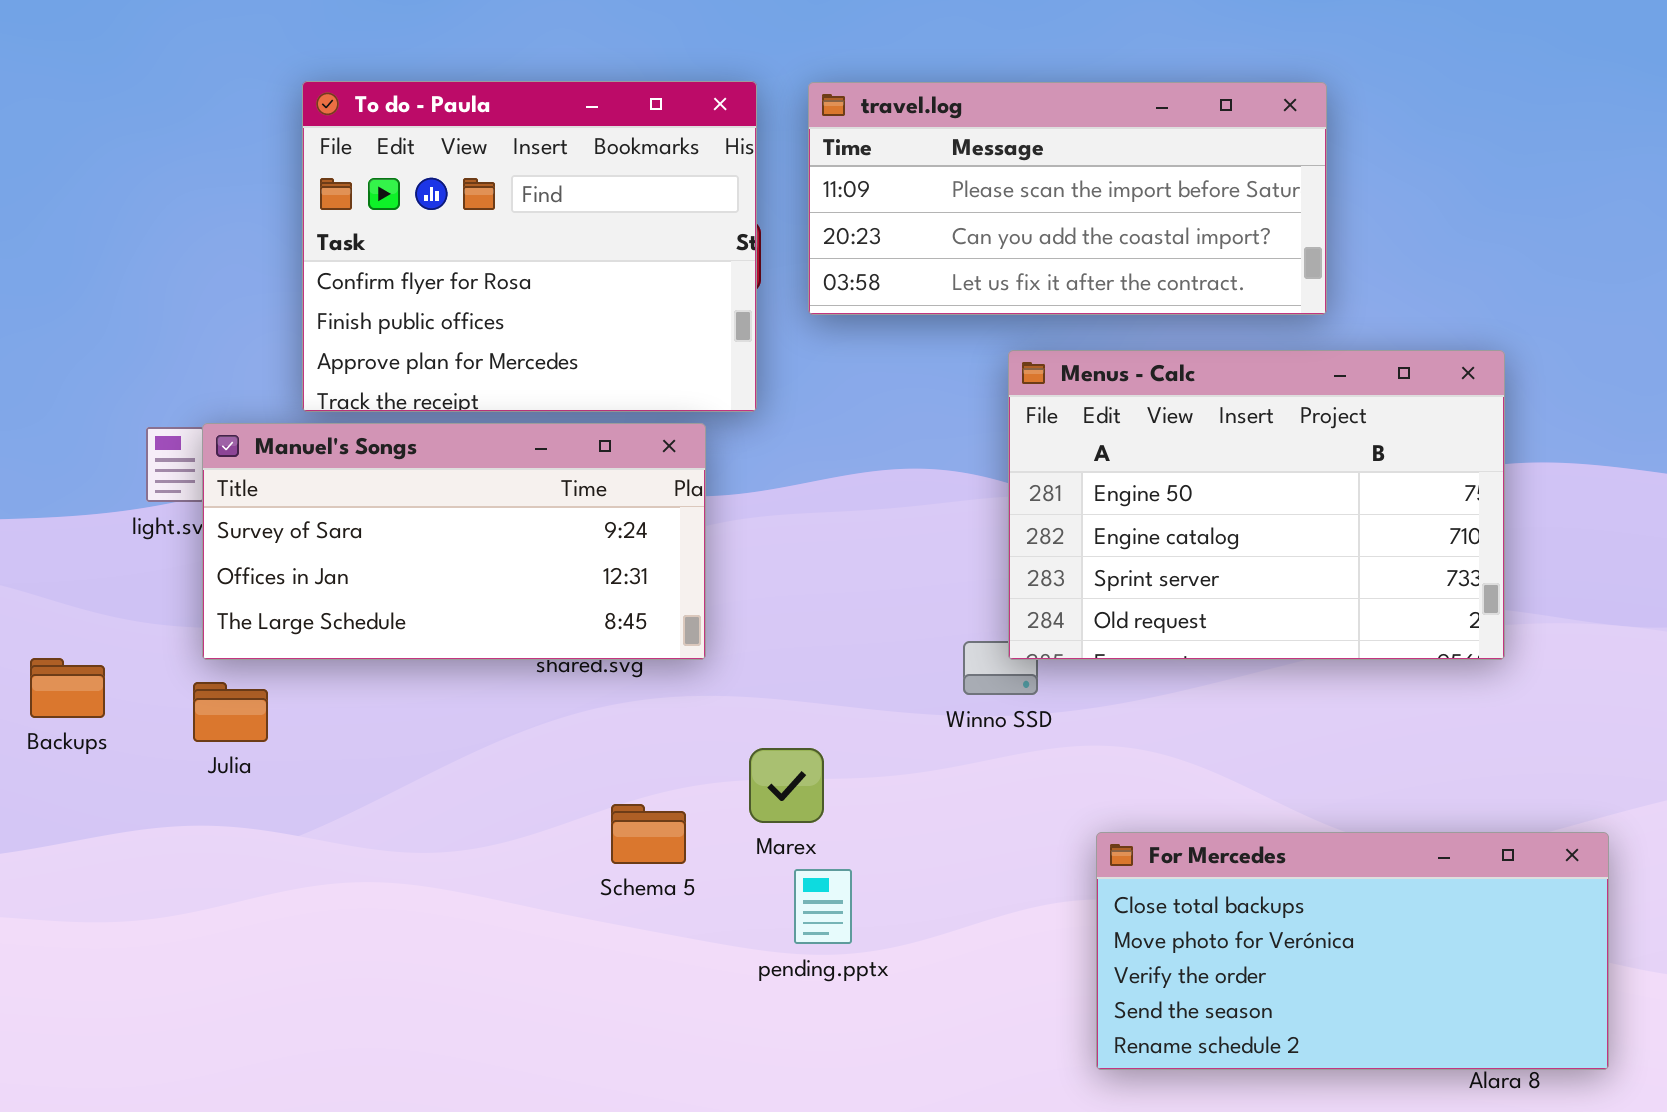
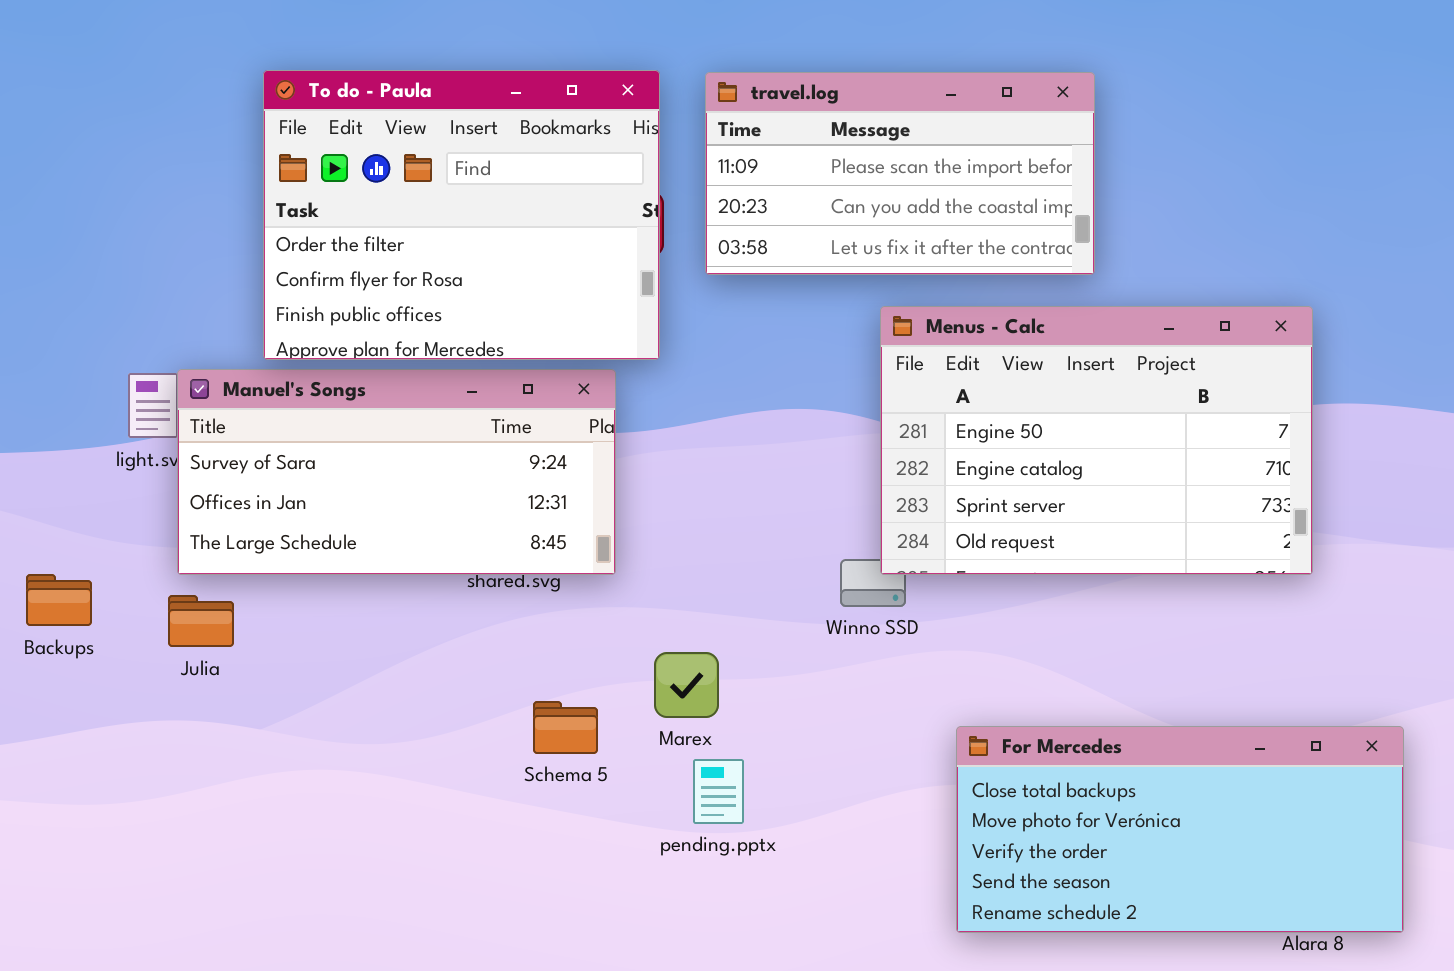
To do - Paula: [302,81,757,412] -> [263,70,660,360], scrolled up 1 row
travel.log: [808,82,1327,315] -> [705,72,1095,275], resized

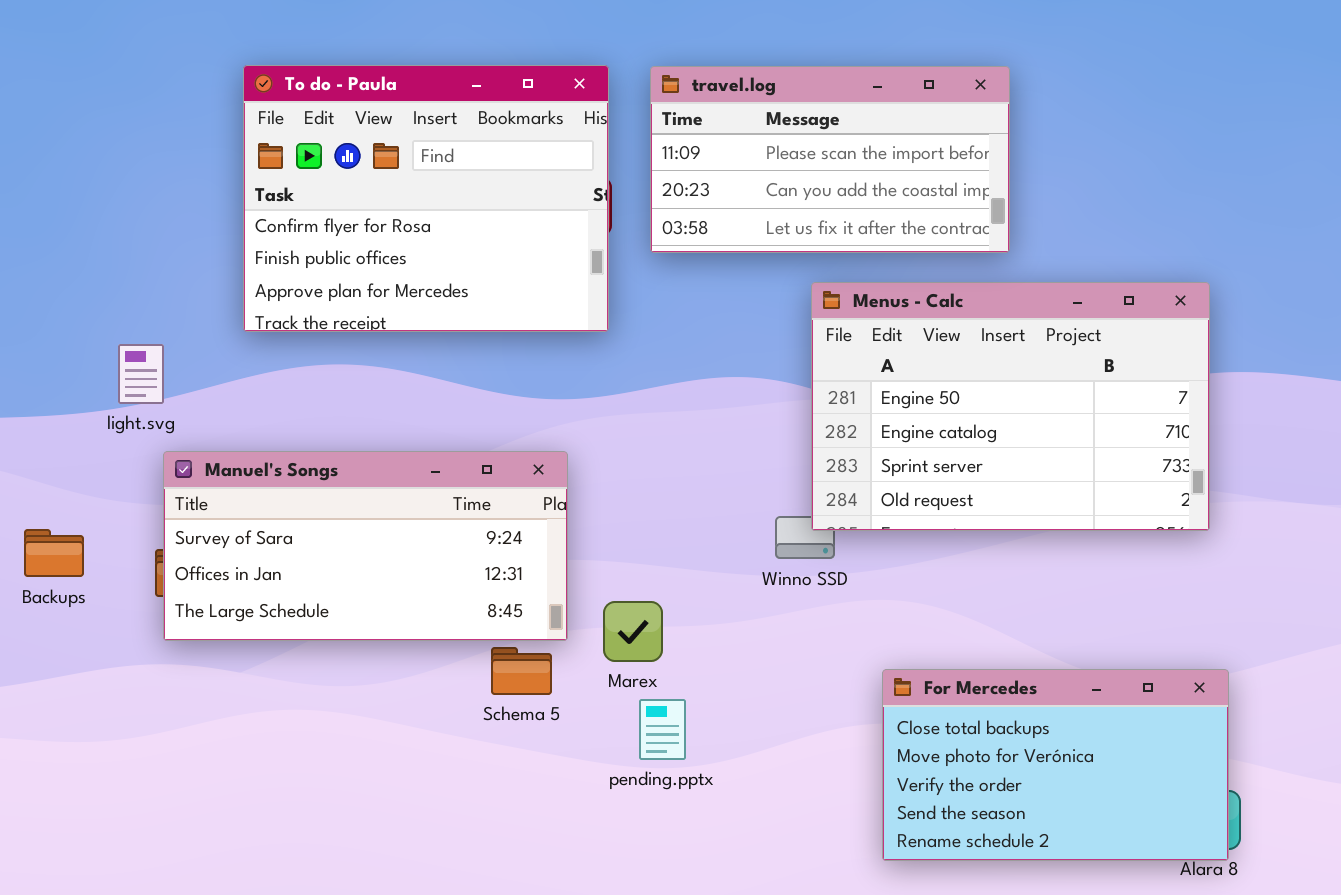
To do - Paula: [263,70,660,360] -> [243,65,609,332], scrolled down 1 row
Manuel's Songs: [177,369,616,575] -> [163,451,568,641], moved
For Mercedes: [956,726,1404,933] -> [882,669,1229,861], resized

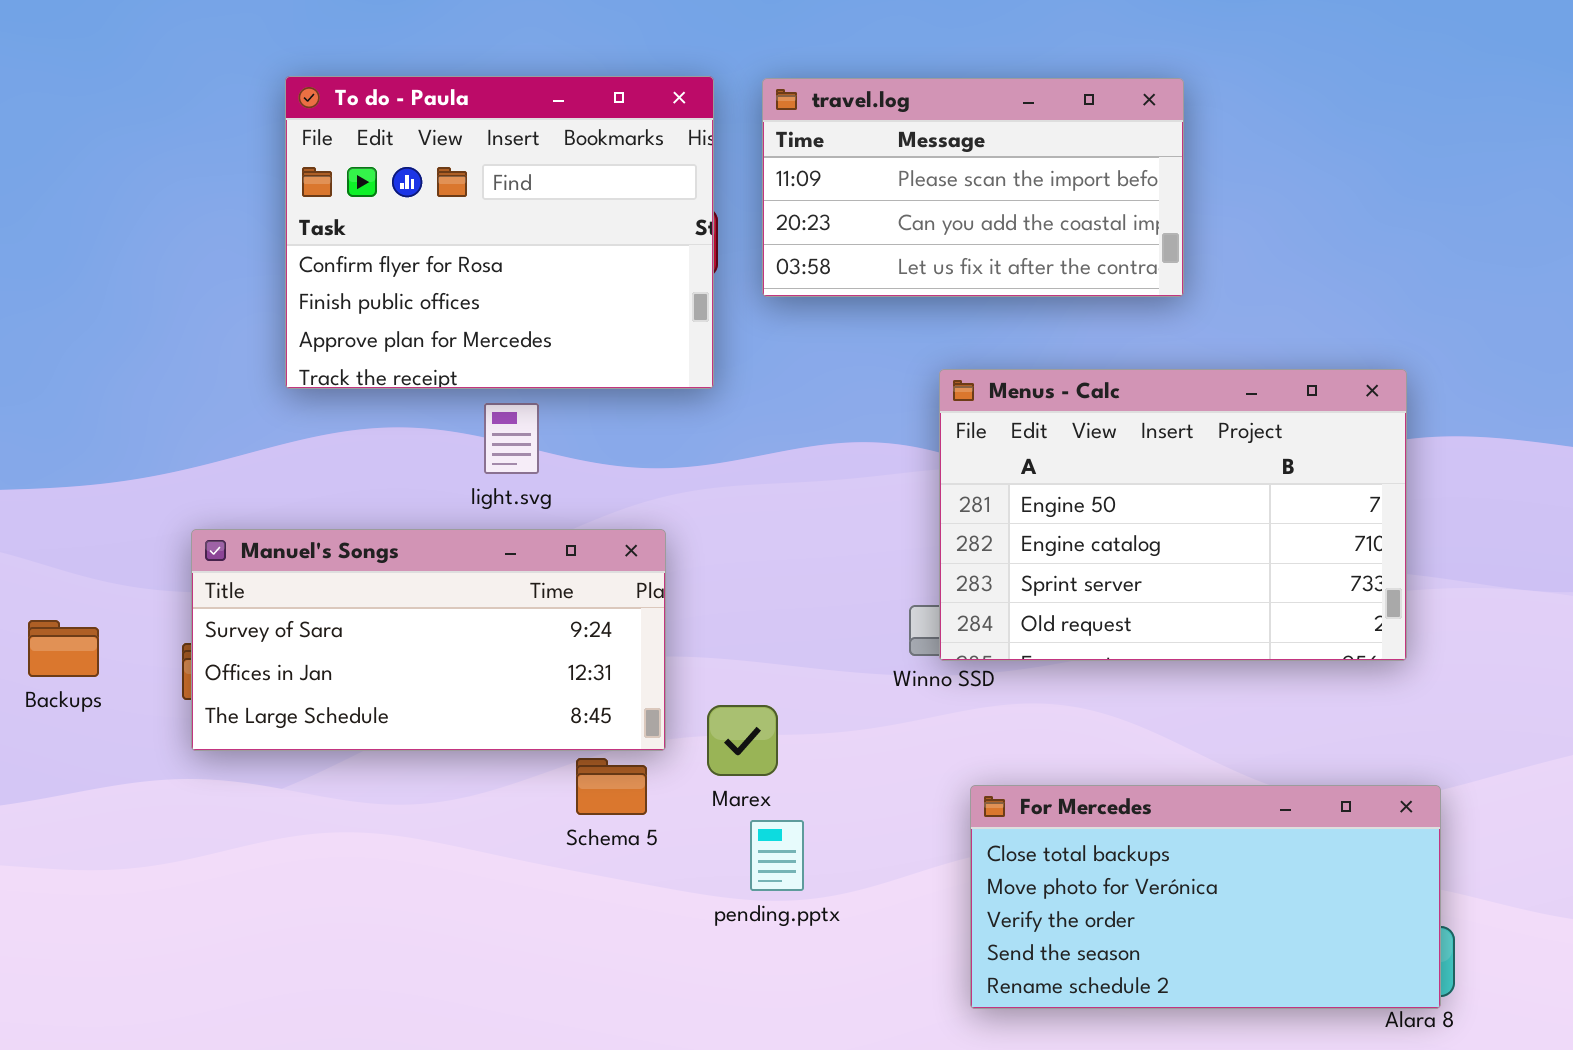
Menus - Calc: [811,282,1210,531] -> [939,369,1407,661], moved
light.svg: [118,344,164,404] -> [484,403,539,474], moved
For Mercedes: [882,669,1229,861] -> [970,785,1441,1009], resized

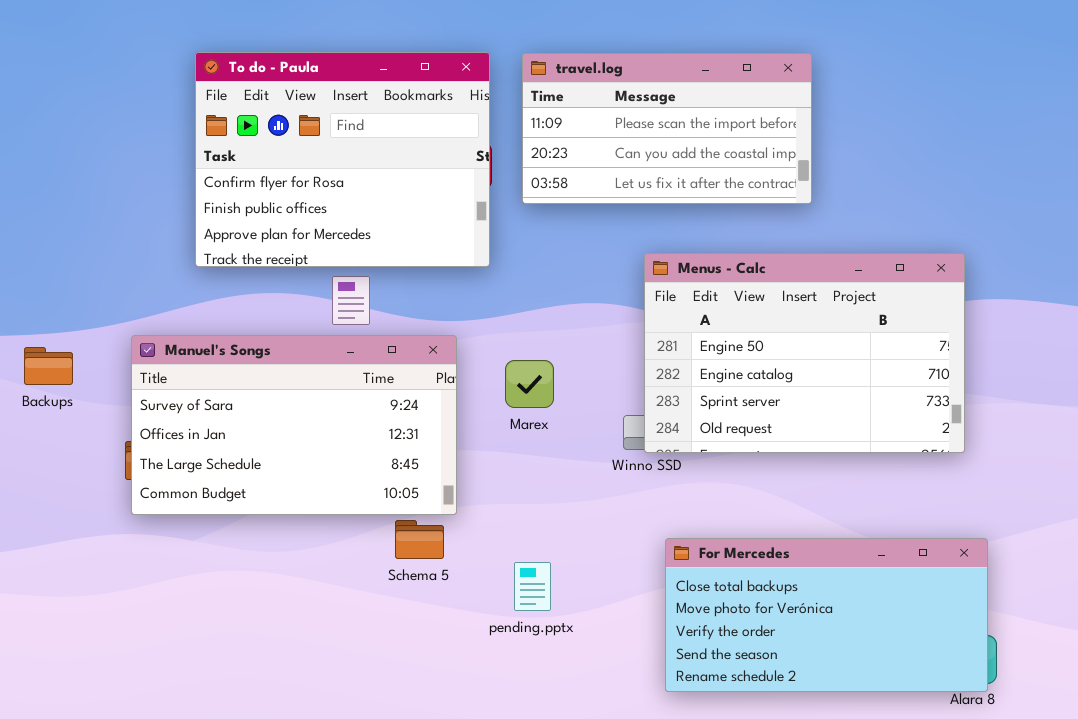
Manuel's Songs: [191,529,666,751] -> [131,335,457,515], resized
Backups: [28,620,99,677] -> [24,347,73,385], moved
Marex: [707,705,778,776] -> [505,360,554,408], moved

